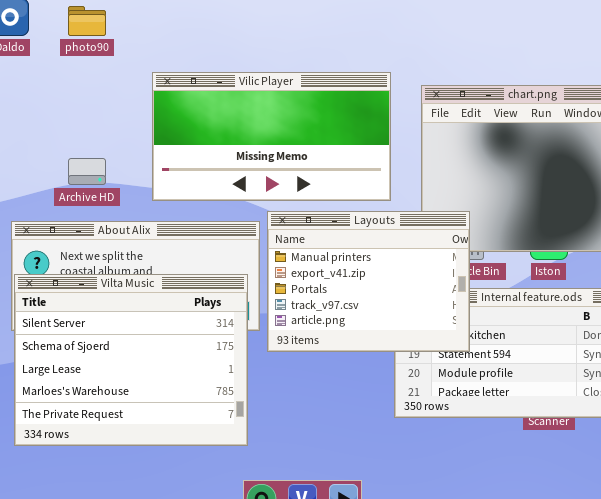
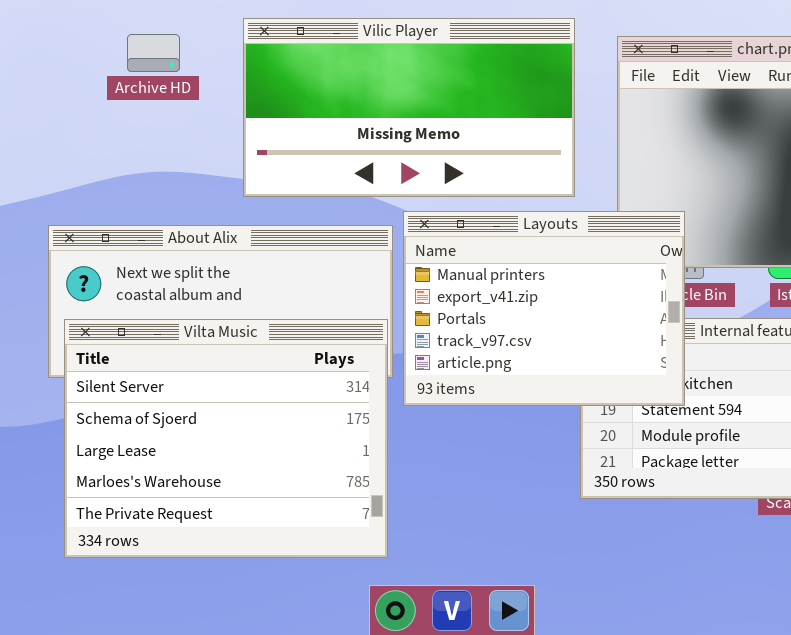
Archive HD: [68,158,106,185] -> [127,34,180,72], moved
Vilta Music: [14,274,248,446] -> [64,319,388,558], moved

